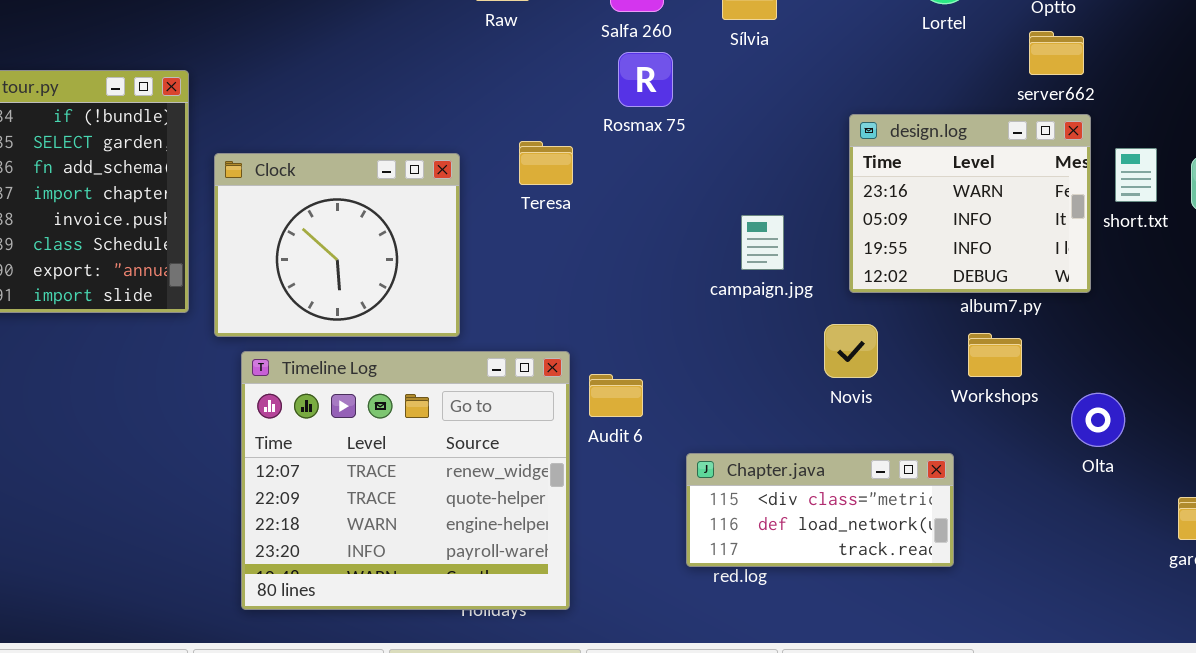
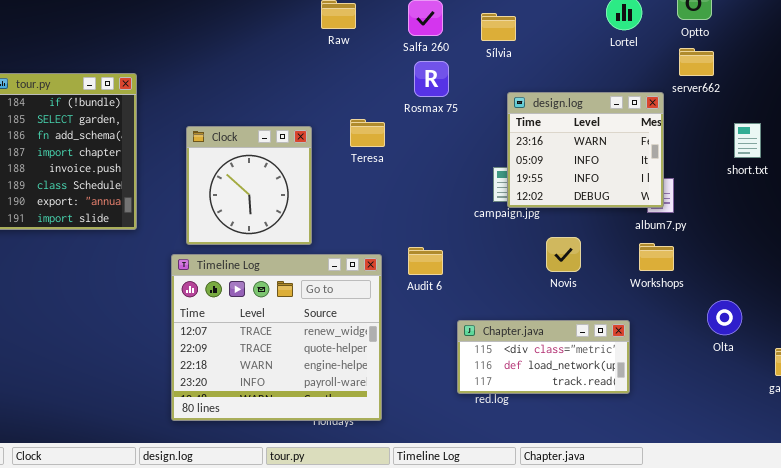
design.log: [849,114,1091,293] -> [507,92,664,208], moved
Clock: [214,153,460,337] -> [186,126,312,245], resized
Audit 6: [589,374,643,417] -> [408,247,443,275], moved
Olta: [1071,393,1125,447] -> [707,300,742,335], moved

